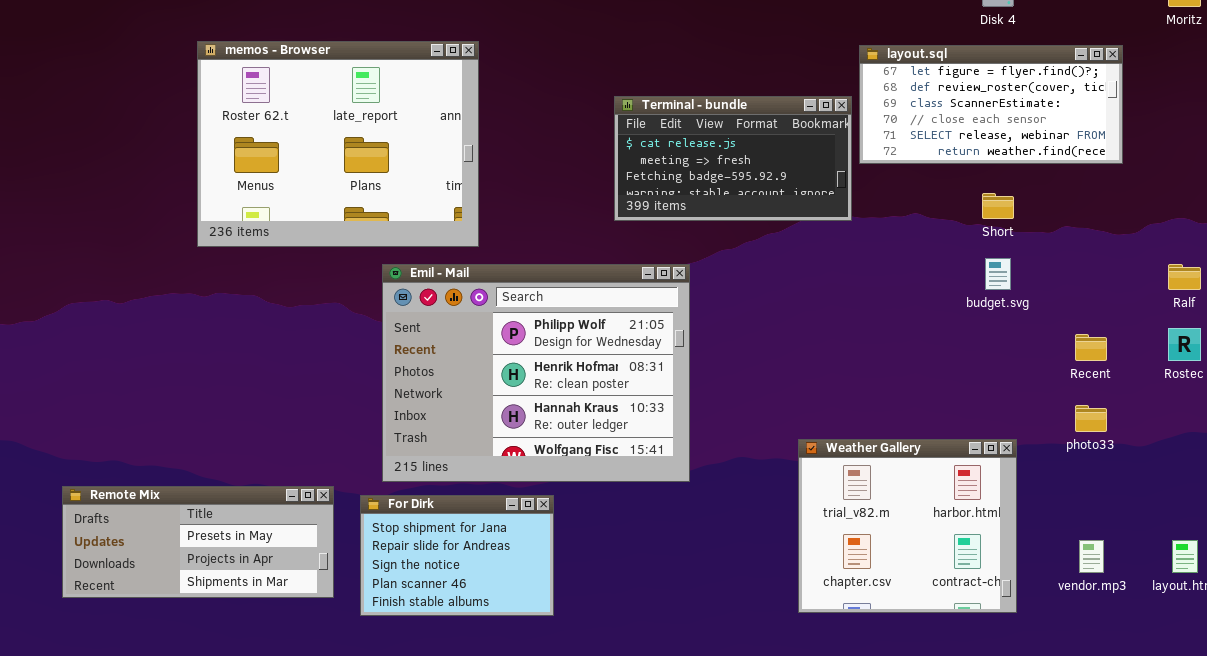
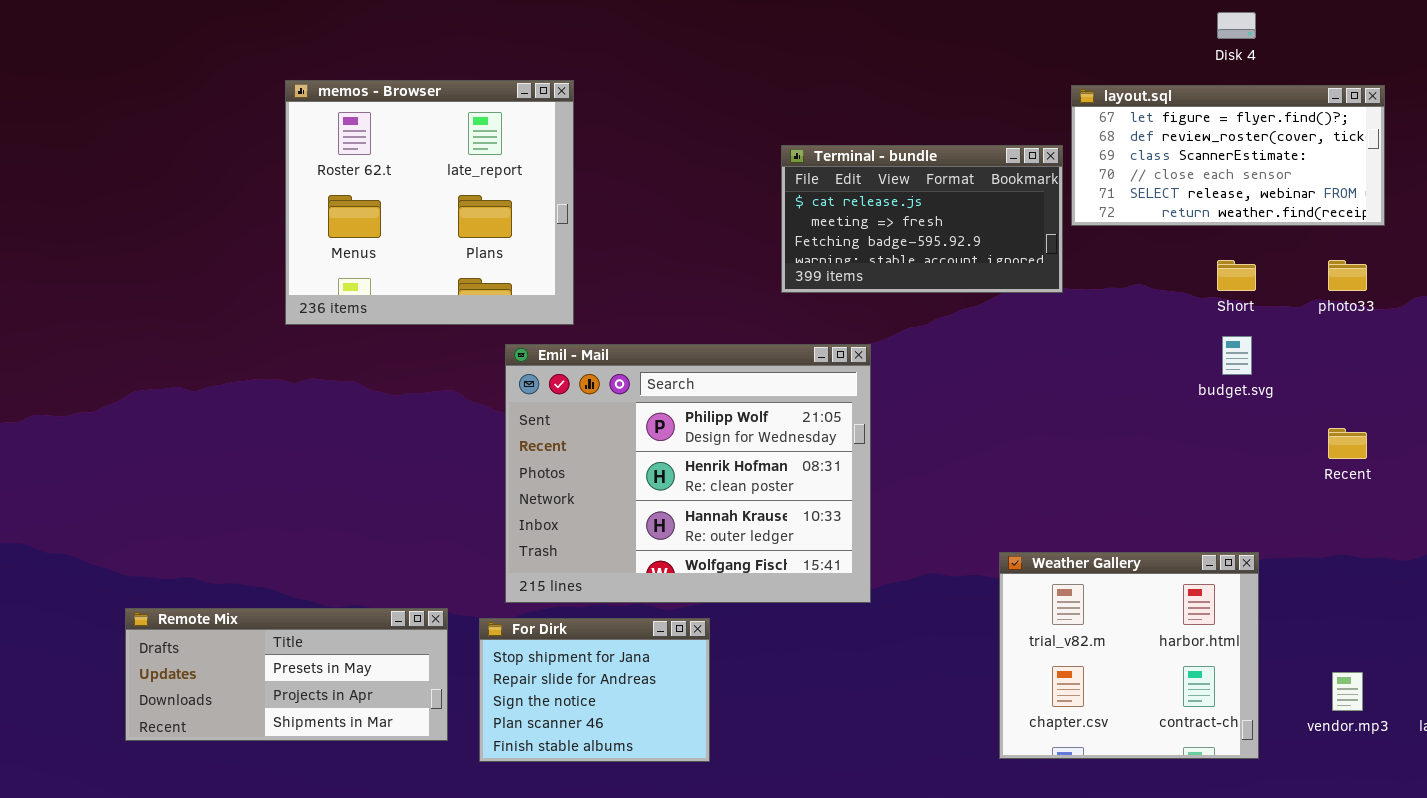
memos - Browser: [197,41,479,247] -> [285,80,574,325], resized
photo33: [1075,405,1107,432] -> [1328,260,1367,291], moved

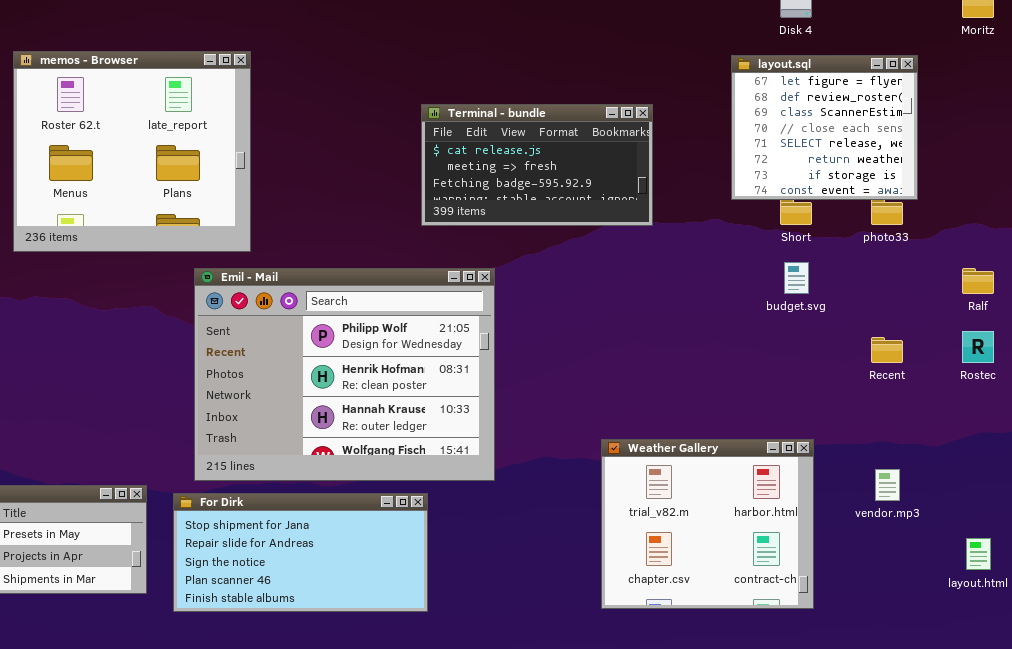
layout.sql: [1071,85,1385,226] -> [731,55,918,200], resized
For Dirk: [479,618,710,762] -> [173,493,428,612], resized
vendor.mp3: [1332,672,1363,711] -> [875,469,900,501], moved

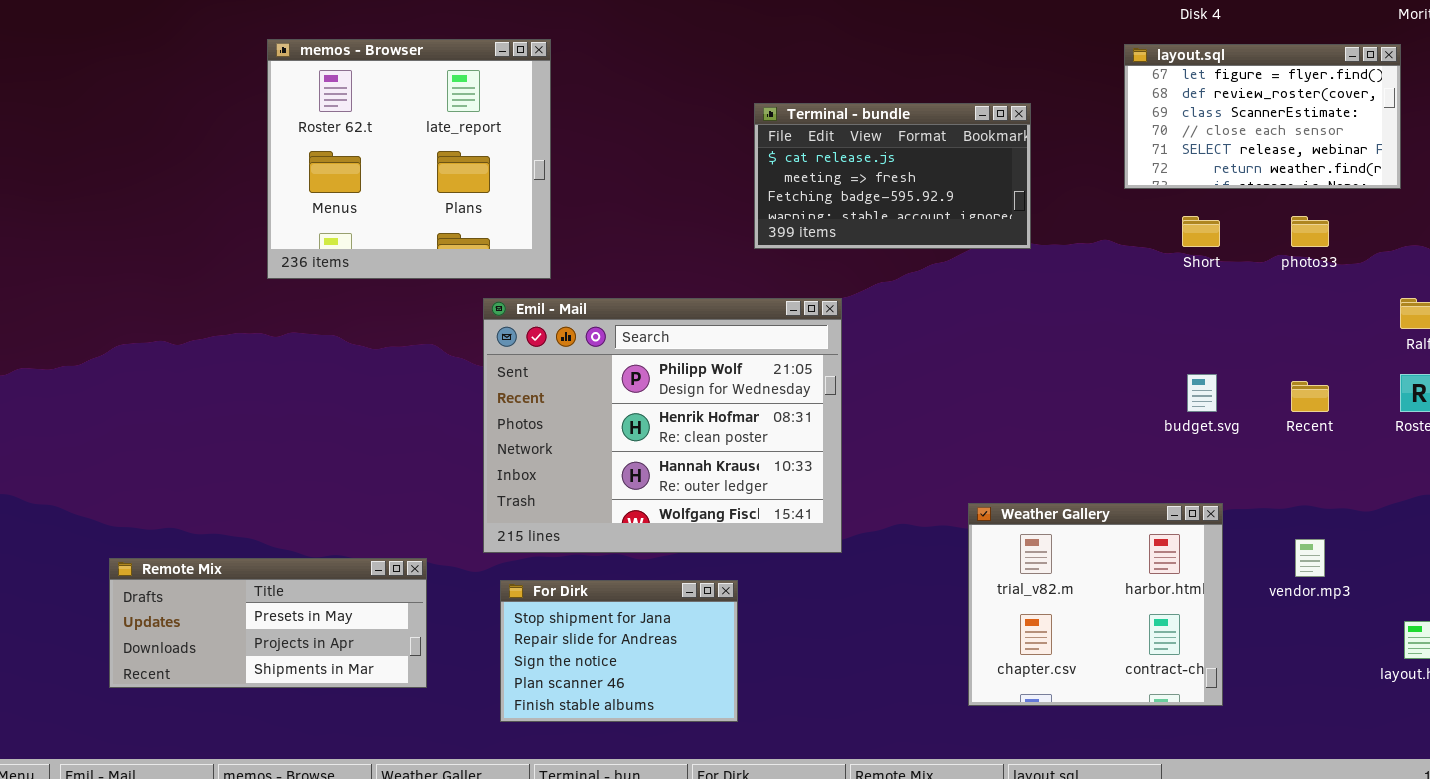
layout.sql: [731,55,918,200] -> [1124,44,1401,189], resized
budget.svg: [784,262,809,294] -> [1187,374,1217,412], moved
For Dirk: [173,493,428,612] -> [500,580,738,722], moved, resized

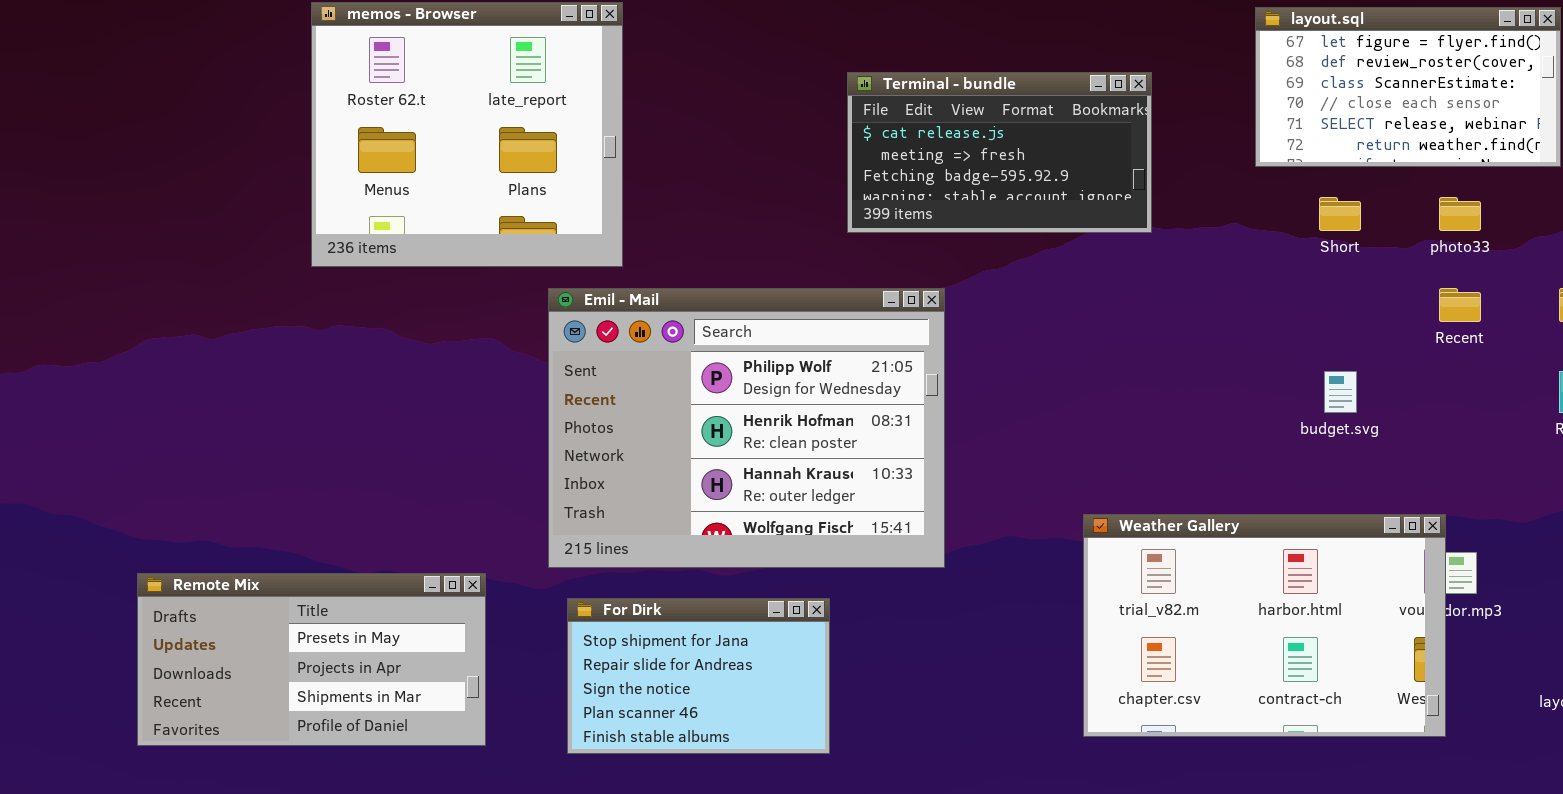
Recent: [1291,381,1329,412] -> [1439,288,1481,322], moved
Weather Gallery: [968,503,1223,706] -> [1083,514,1446,737], resized
Remote Mix: [109,558,427,688] -> [137,573,486,746], resized

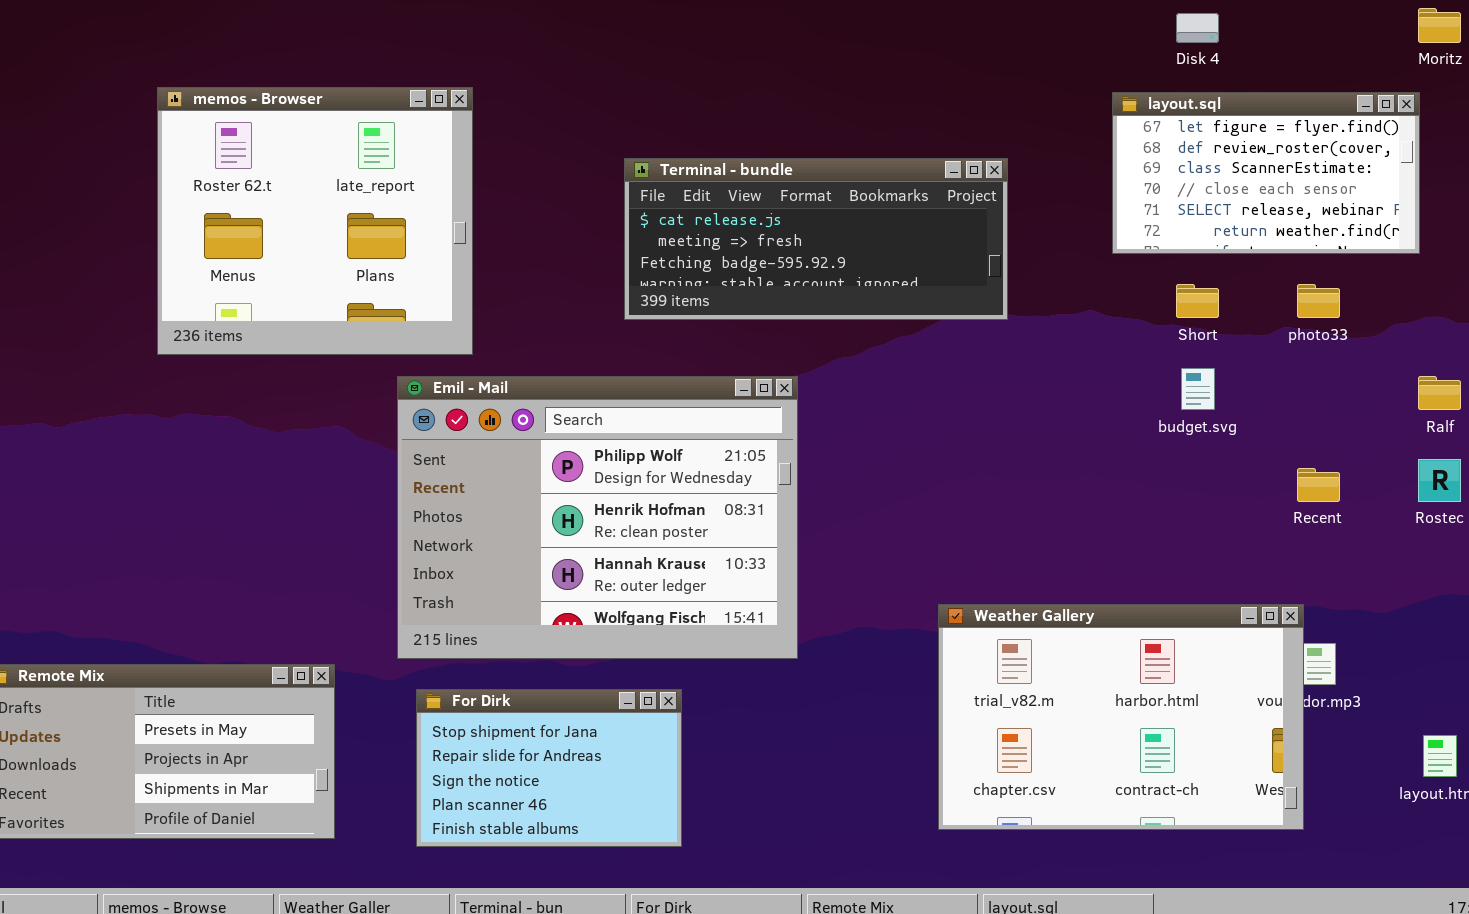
Terminal - bundle: [847,72,1152,233] -> [624,158,1008,320], resized
Recent: [1439,288,1481,322] -> [1297,468,1340,502], moved
budget.svg: [1324,371,1357,413] -> [1181,368,1215,410], moved

